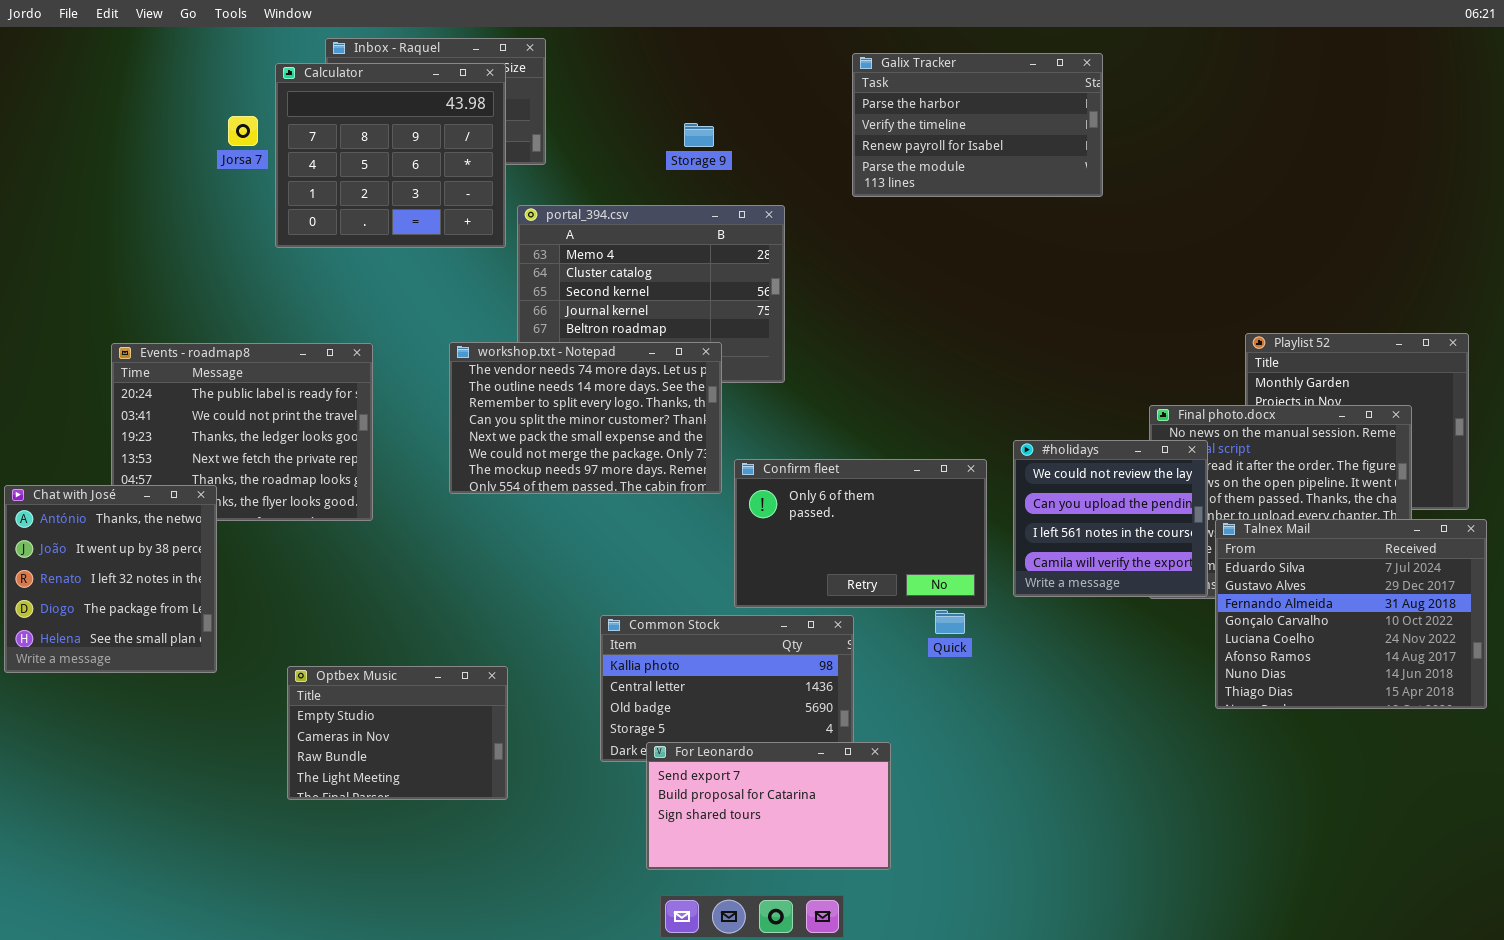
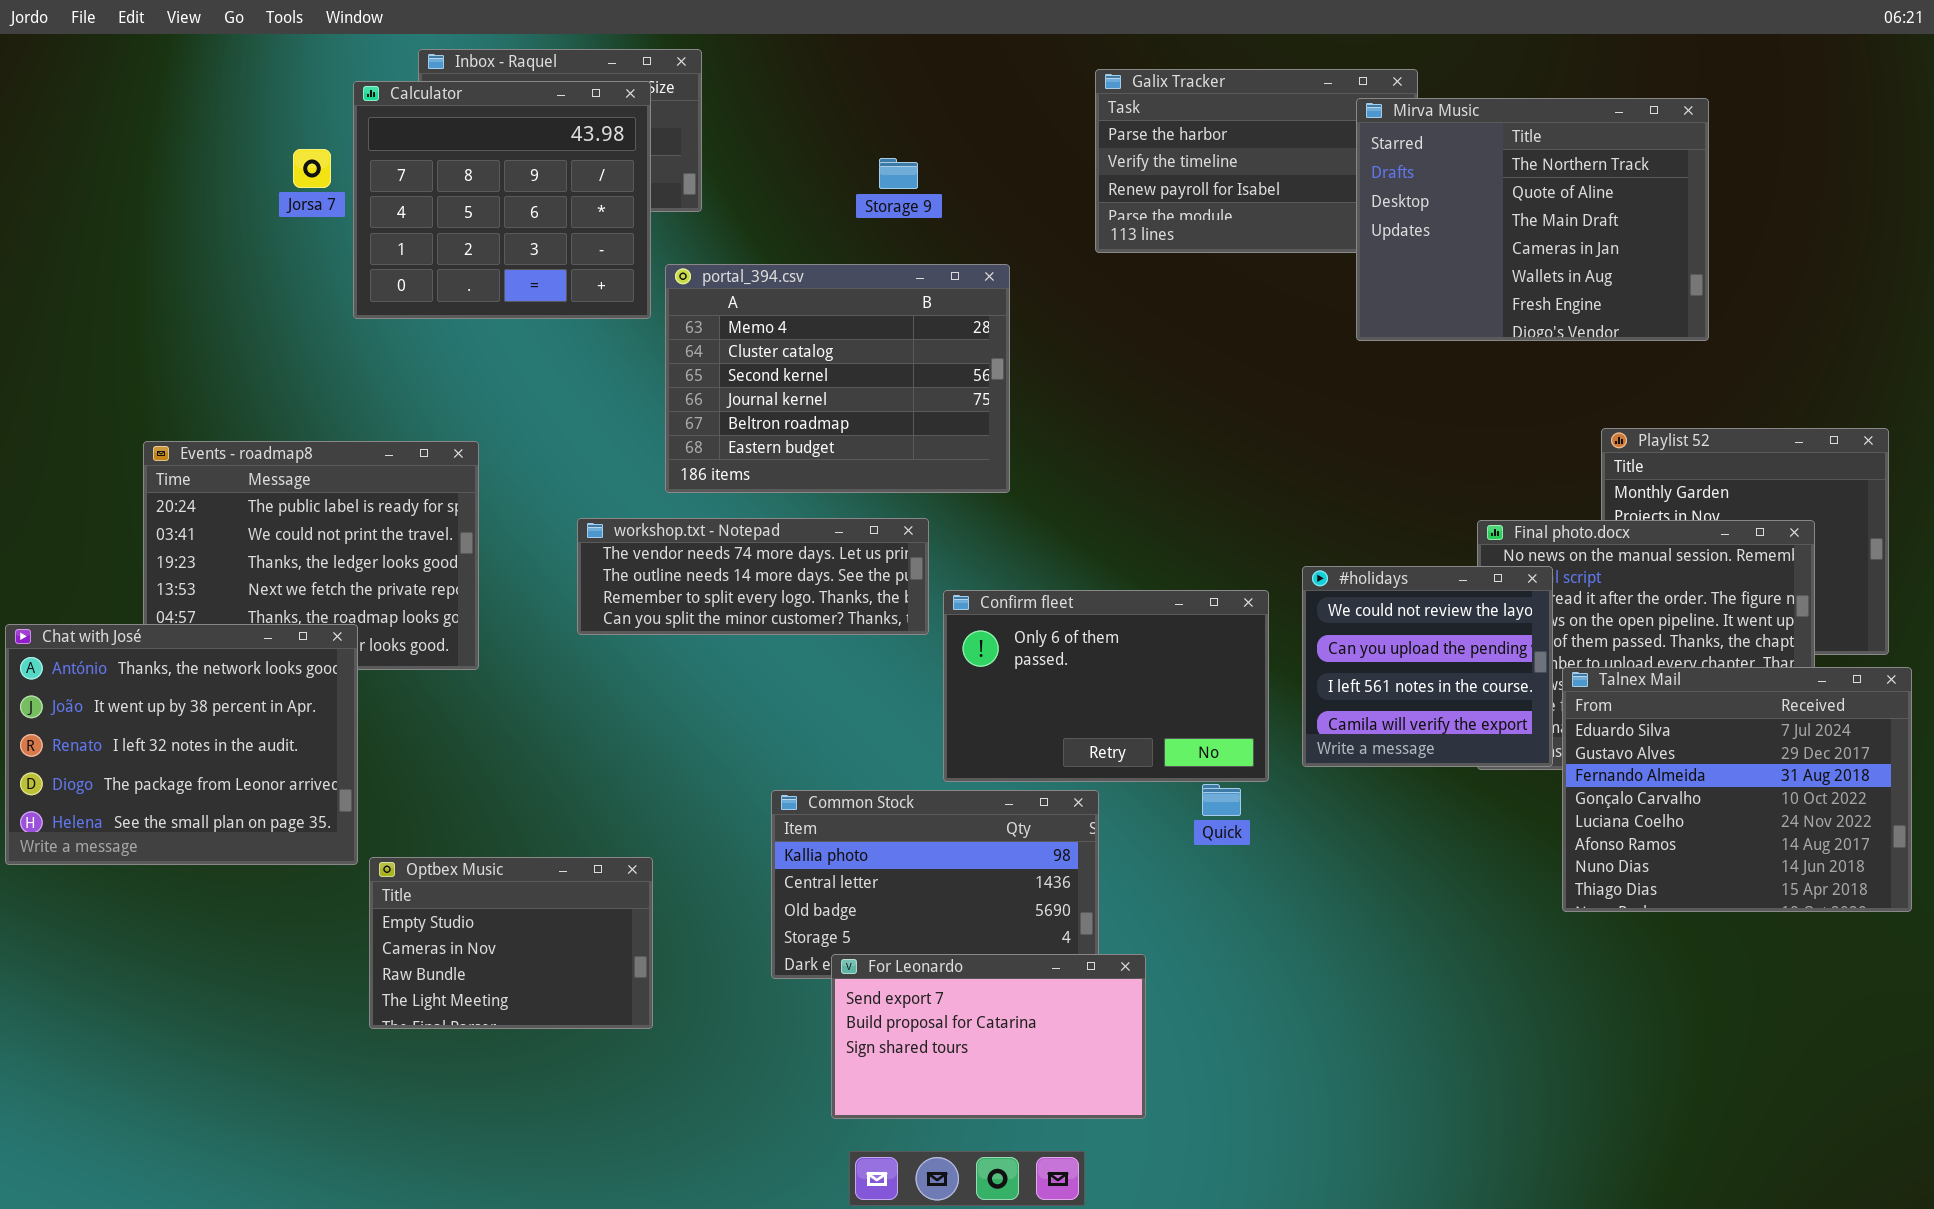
Mirva Music: none -> [1356,98,1709,341], opened
workshop.txt - Notepad: [449,342,722,494] -> [577,518,929,635], resized
Chat with José: [4,485,217,673] -> [5,624,358,865], resized

